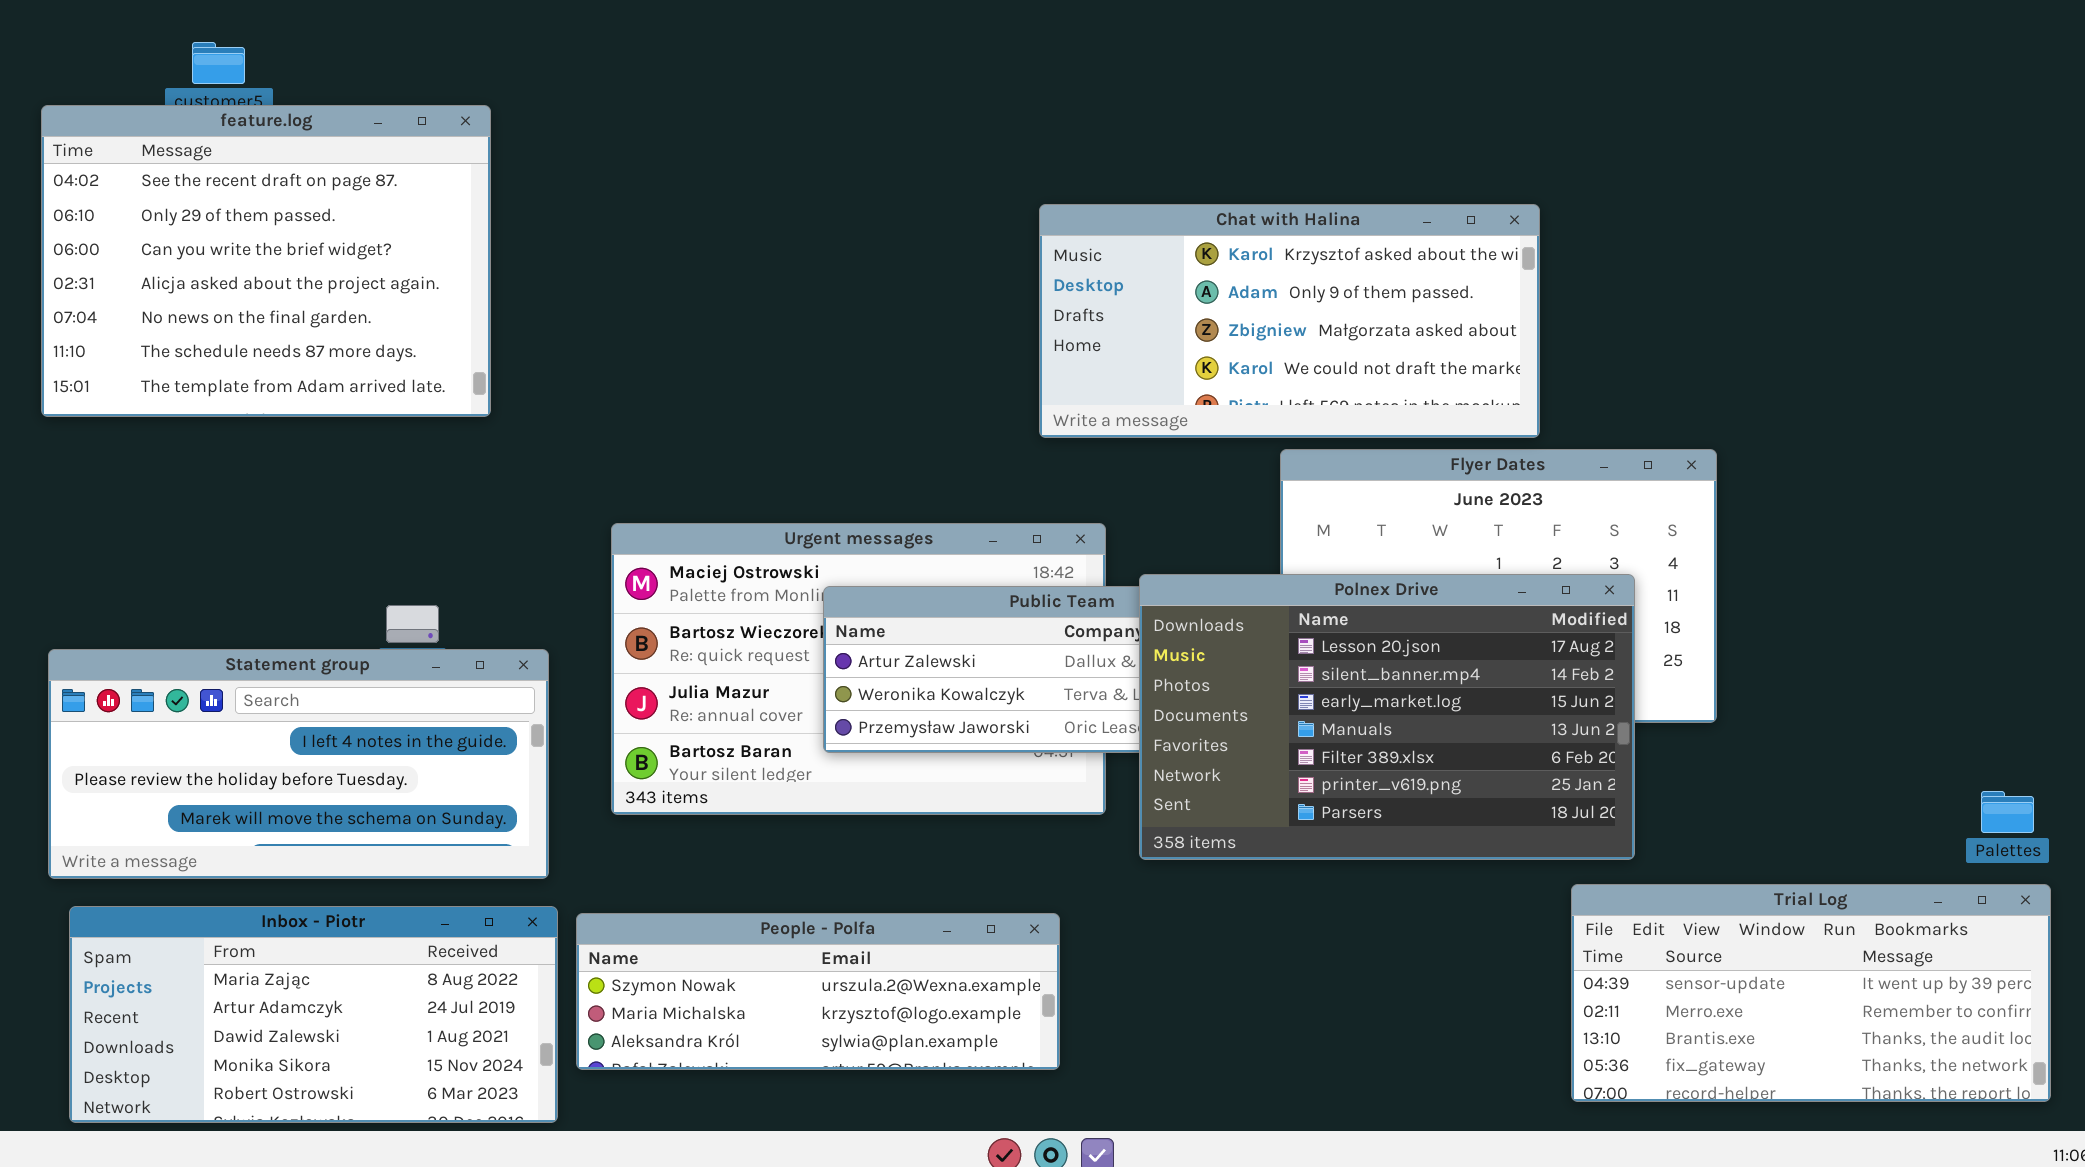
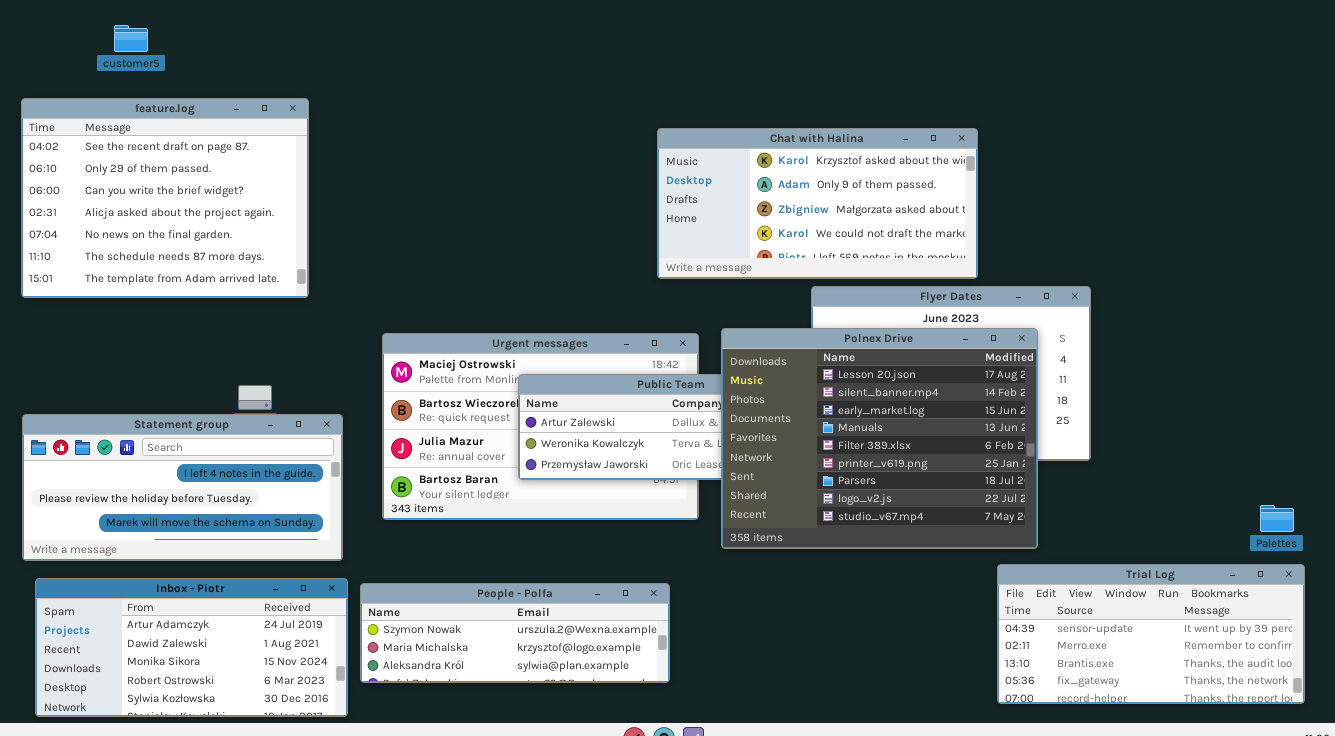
feature.log: [41,105,491,417] -> [21,98,309,298], moved
Polnex Drive: [1139,574,1635,860] -> [721,328,1038,549], resized
Inbox - Piotr: [69,906,558,1123] -> [35,578,348,717], scrolled down 1 row

